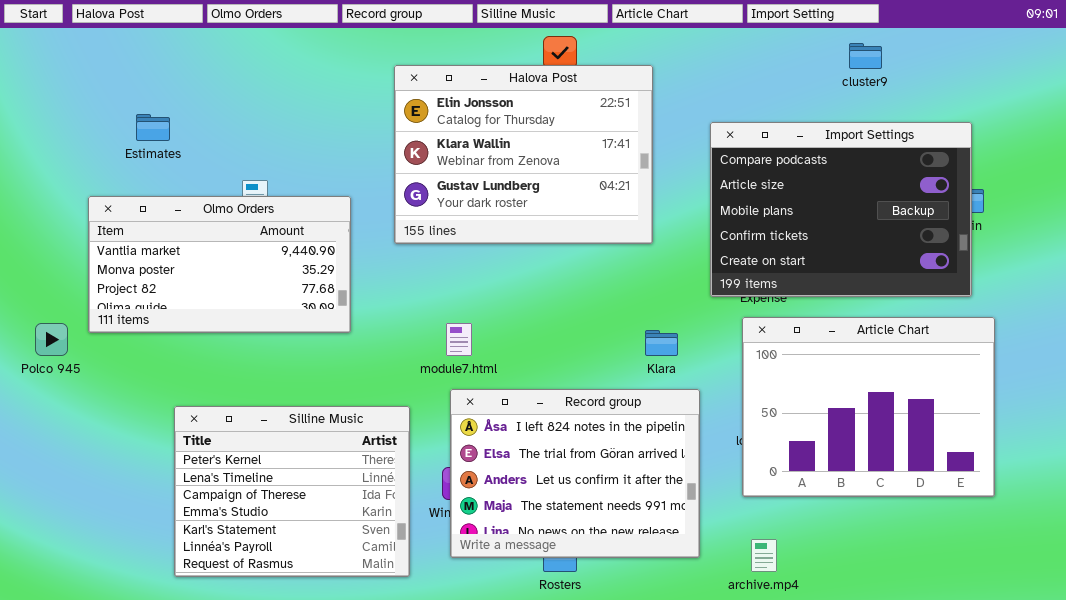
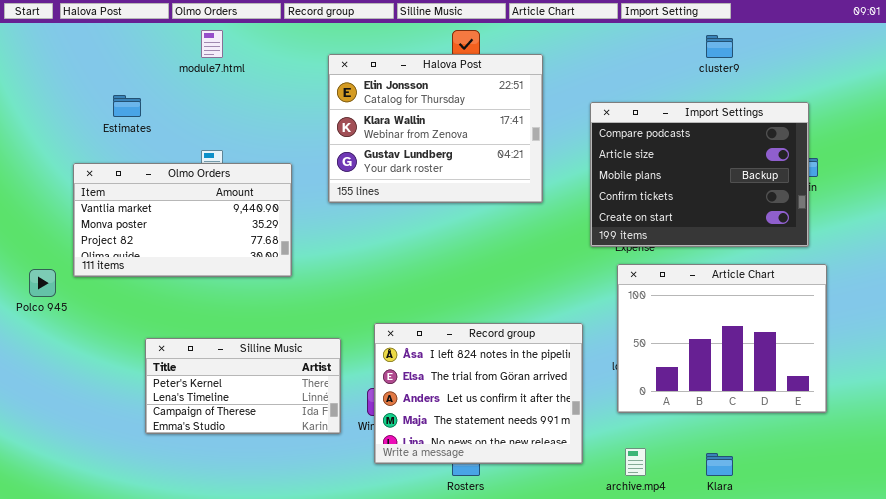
module7.html: [446,323,472,356] -> [201,30,223,58], moved
Klara: [645,330,678,356] -> [706,453,733,476], moved
Silline Music: [174,406,410,577] -> [145,338,341,434], resized

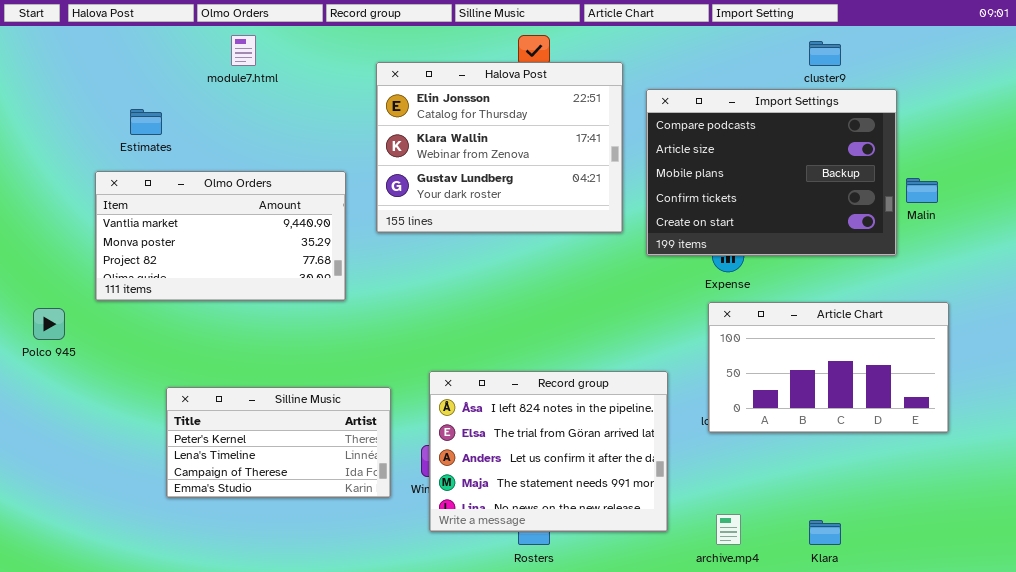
Import Settings: [590,102,809,247] -> [646,89,897,256], moved
Olmo Orders: [73,163,292,277] -> [95,171,346,301], moved
Article Chart: [617,264,827,413] -> [708,302,949,433], resized

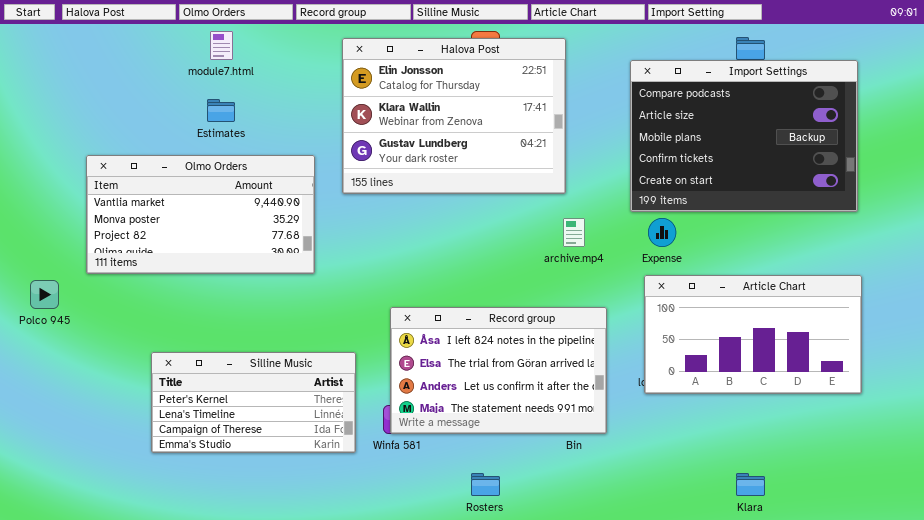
Halova Post: [376,62,623,233] -> [342,38,566,194], moved
Import Settings: [646,89,897,256] -> [630,60,858,212], moved
Estimates: [130,109,162,135] -> [207,99,235,122], moved
Record group: [429,371,668,532] -> [390,307,607,434], moved, resized
archive.mp4: [716,514,741,545] -> [563,218,585,247], moved

